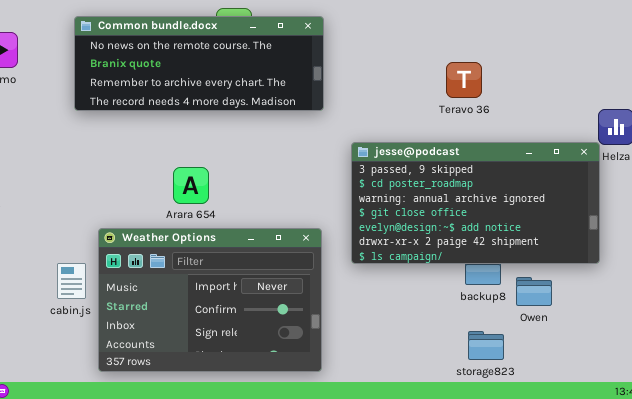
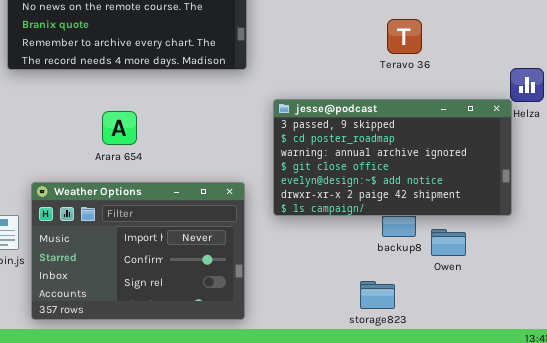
Teravo 36: [446,62,482,98] -> [387,19,422,54], moved
Arara 654: [173,167,209,204] -> [102,111,137,145], moved
storage823: [468,331,504,360] -> [360,281,395,309], moved

